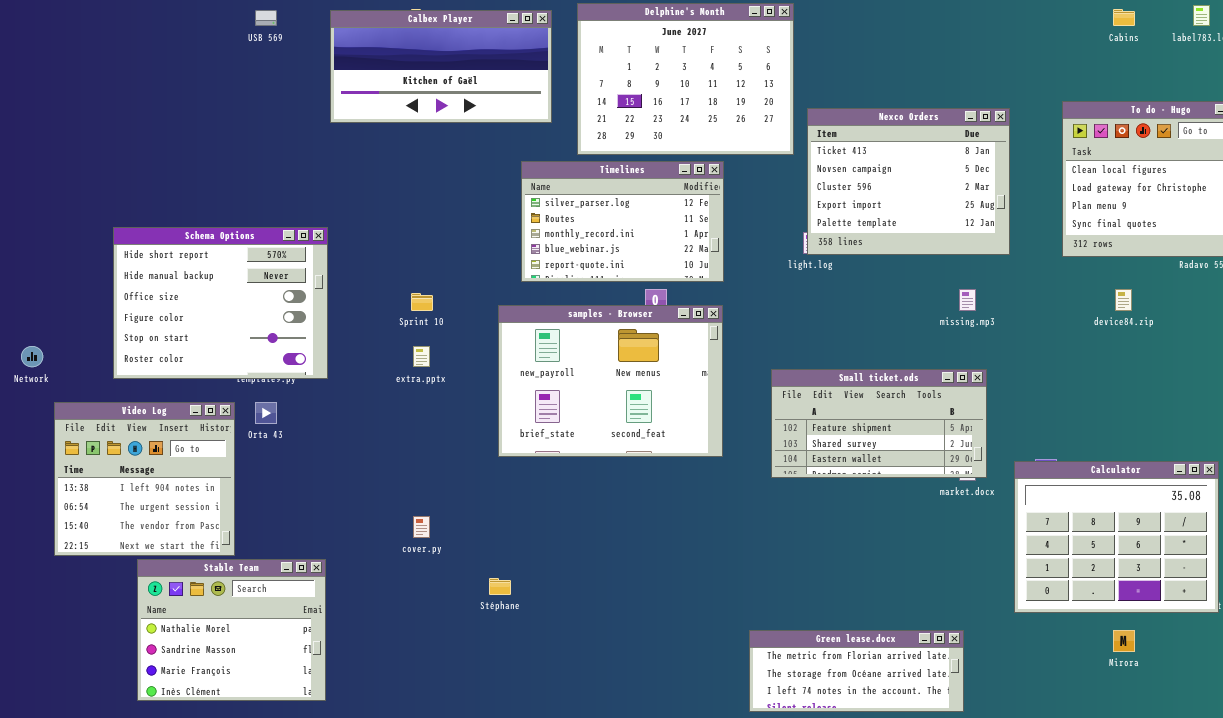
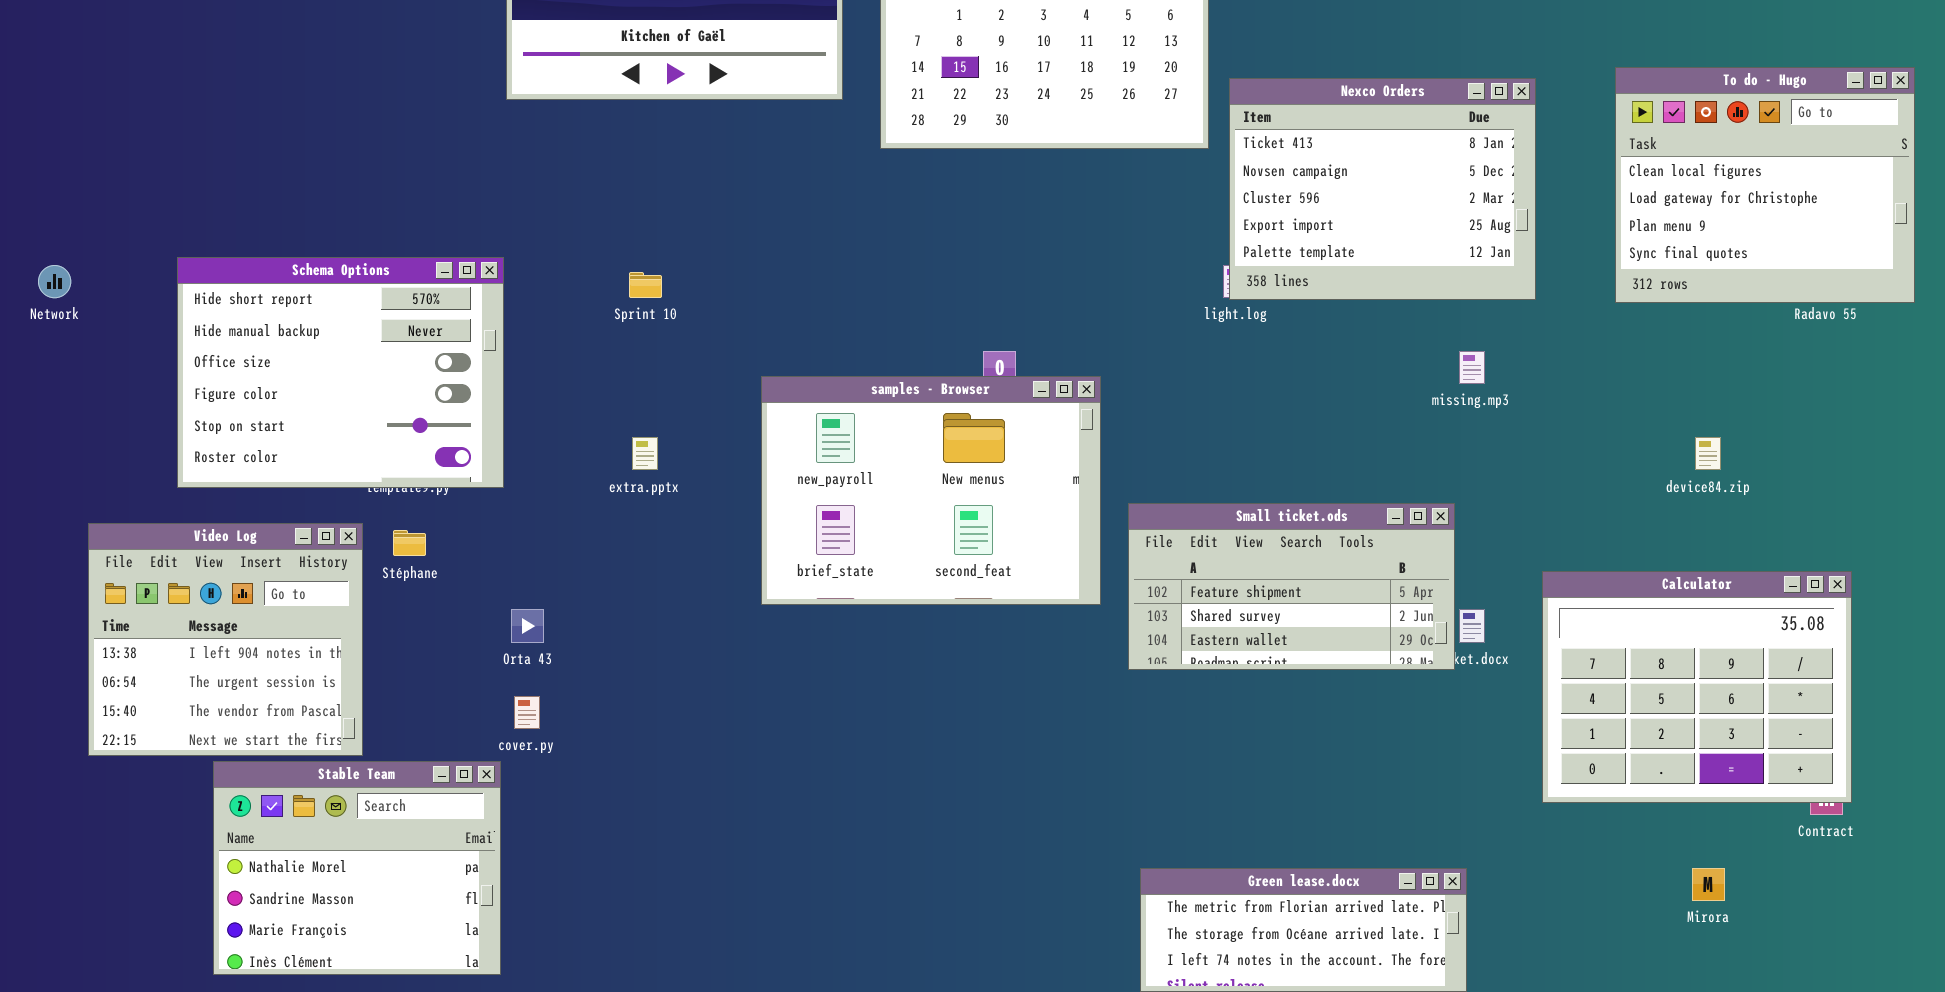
Timelines: [521,161,724,282] -> none, closed
device84.zip: [1115,289,1132,311] -> [1695,437,1721,470], moved
Sprint 10: [411,293,433,311] -> [629,272,662,298], moved
Network: [21,346,43,367] -> [38,265,71,298], moved
Small ticket.ods: [771,369,987,478] -> [1128,503,1455,670], moved
Orta 43: [255,402,277,424] -> [511,609,544,643], moved
Calculator: [1014,461,1219,613] -> [1542,571,1852,803], moved
cover.py: [413,516,430,538] -> [514,696,540,729], moved
Stéphane: [489,578,511,595] -> [393,530,426,556], moved

